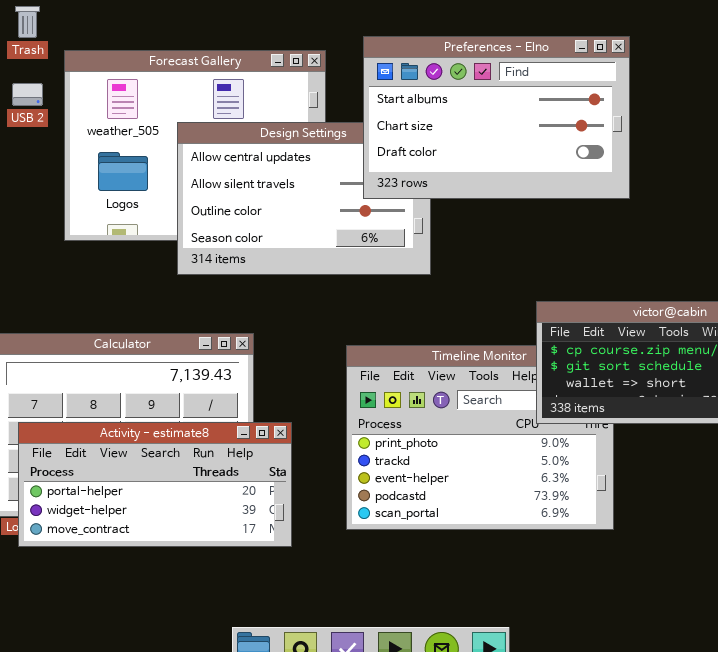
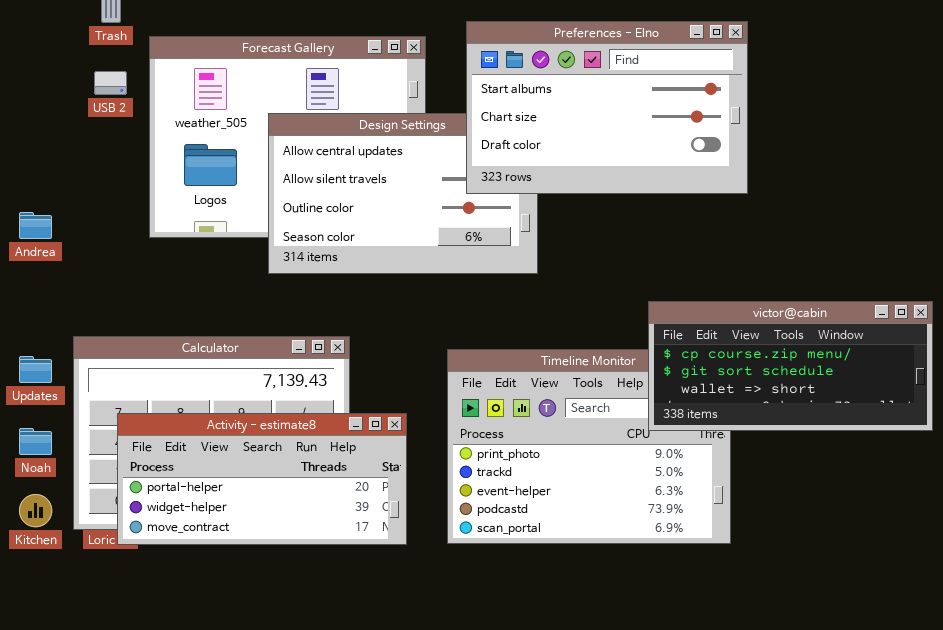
Activity - estimate8: [18,422,292,547] -> [117,413,407,545], moved

